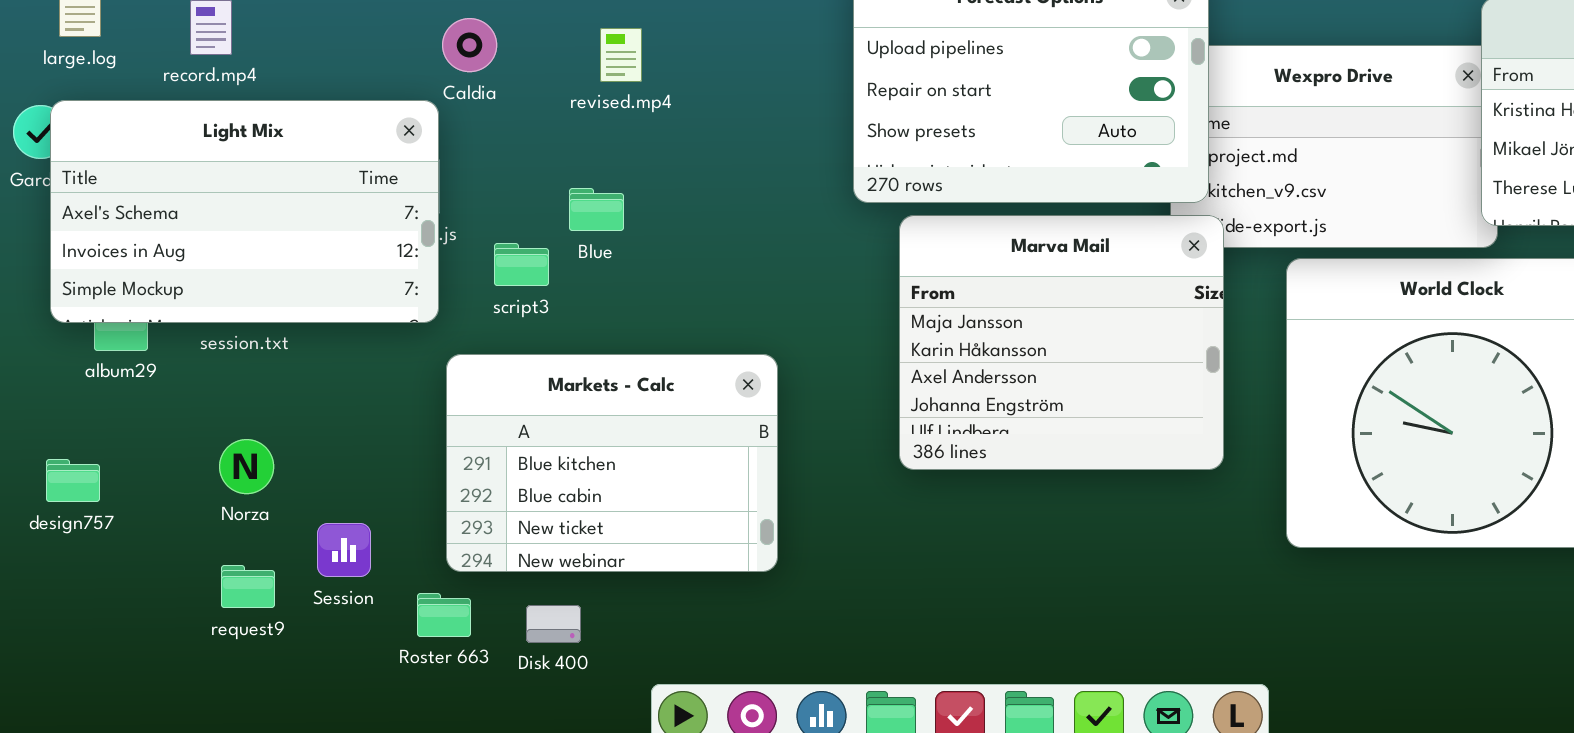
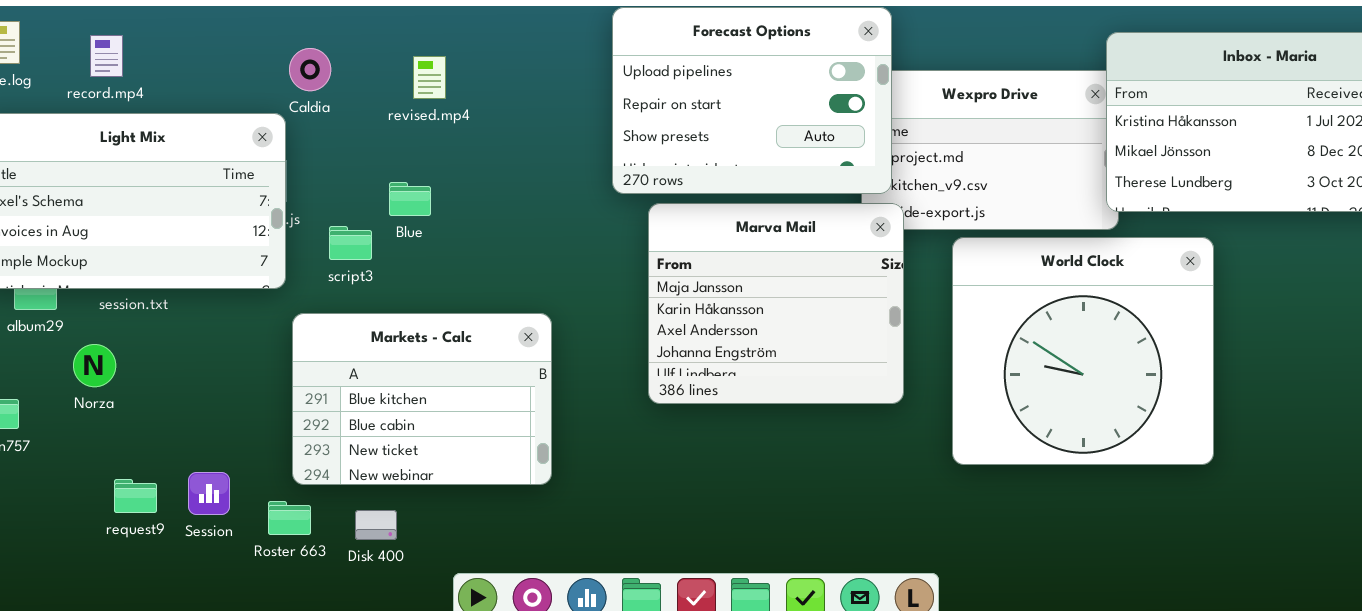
Norza: [219,439,274,494] -> [73,344,116,387], moved
Session: [317,523,371,577] -> [188,472,230,515], moved

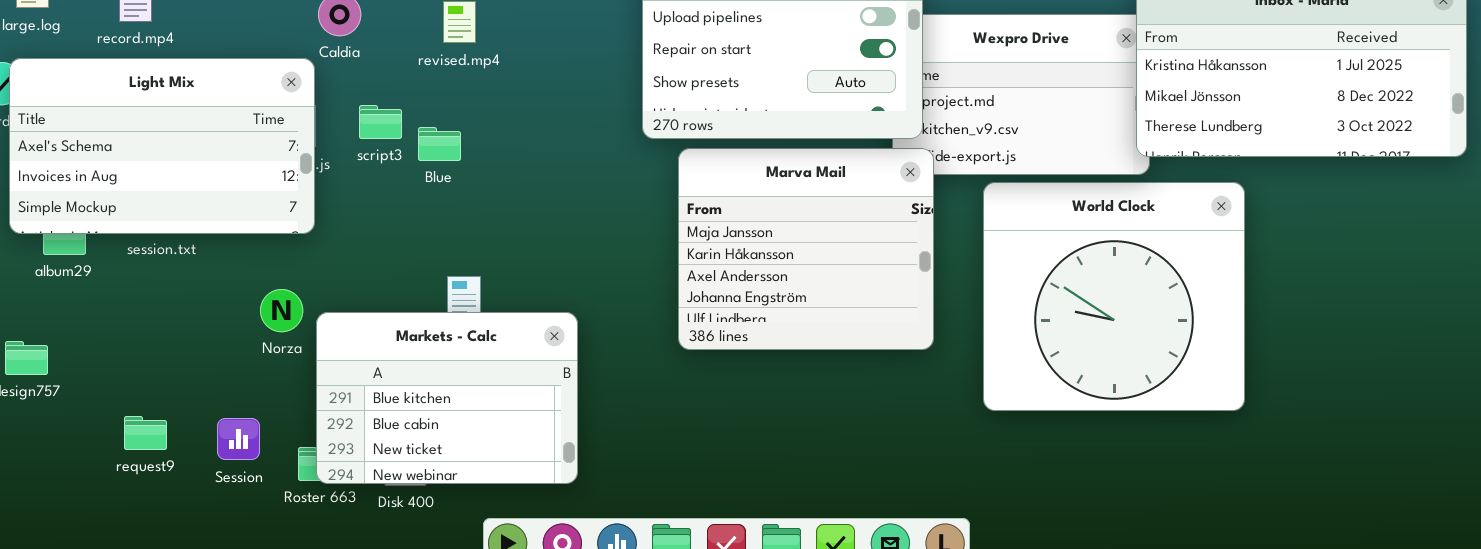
script3: [329,226,372,260] -> [359,105,402,139], moved
Markets - Calc: [292,313,552,485] -> [316,312,578,484], moved
Norza: [73,344,116,387] -> [260,289,303,332], moved
request9: [114,479,157,513] -> [124,416,167,450], moved

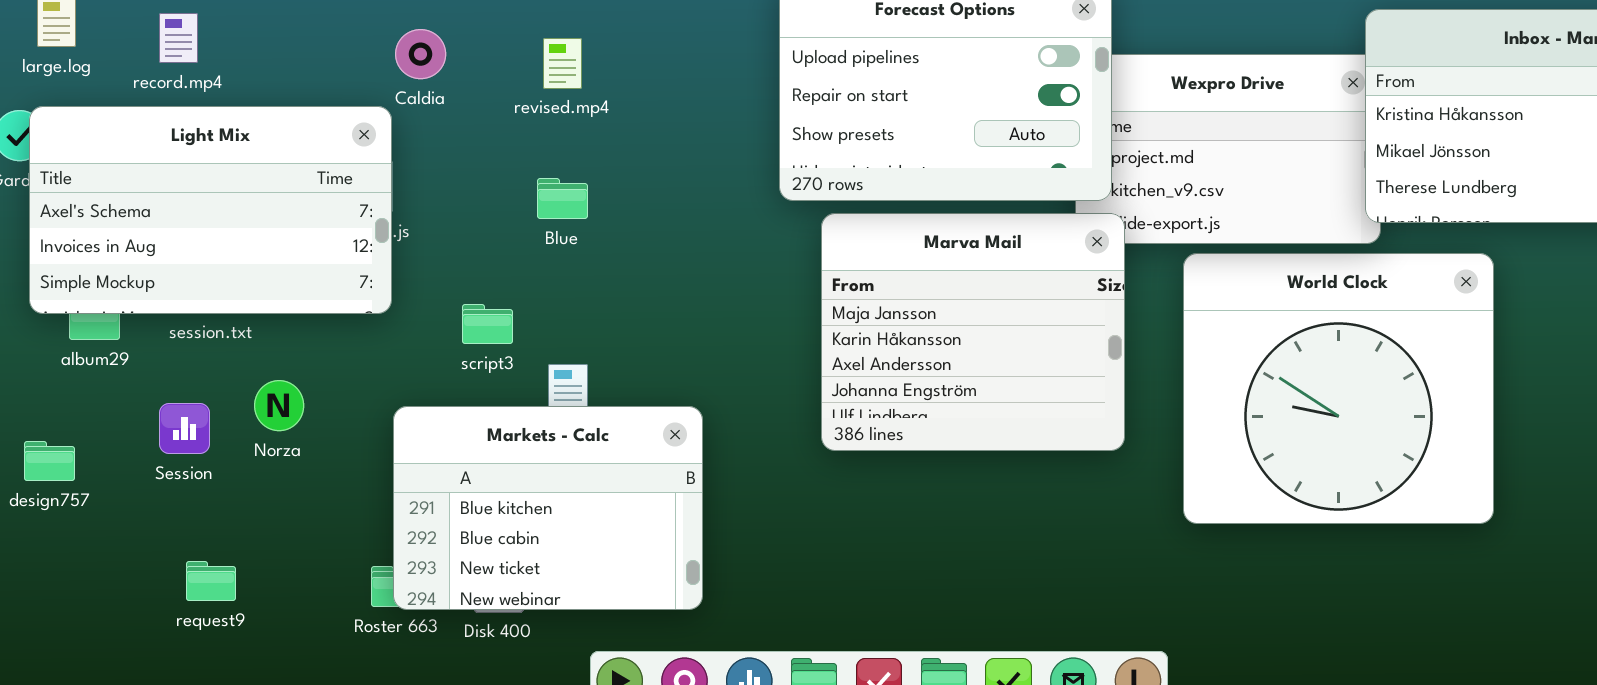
script3: [359,105,402,139] -> [462,304,513,344], moved
Blue: [418,127,461,161] -> [537,178,588,219], moved
Norza: [260,289,303,332] -> [254,380,304,431], moved
request9: [124,416,167,450] -> [186,561,236,601], moved
Session: [217,418,260,460] -> [159,403,210,454], moved

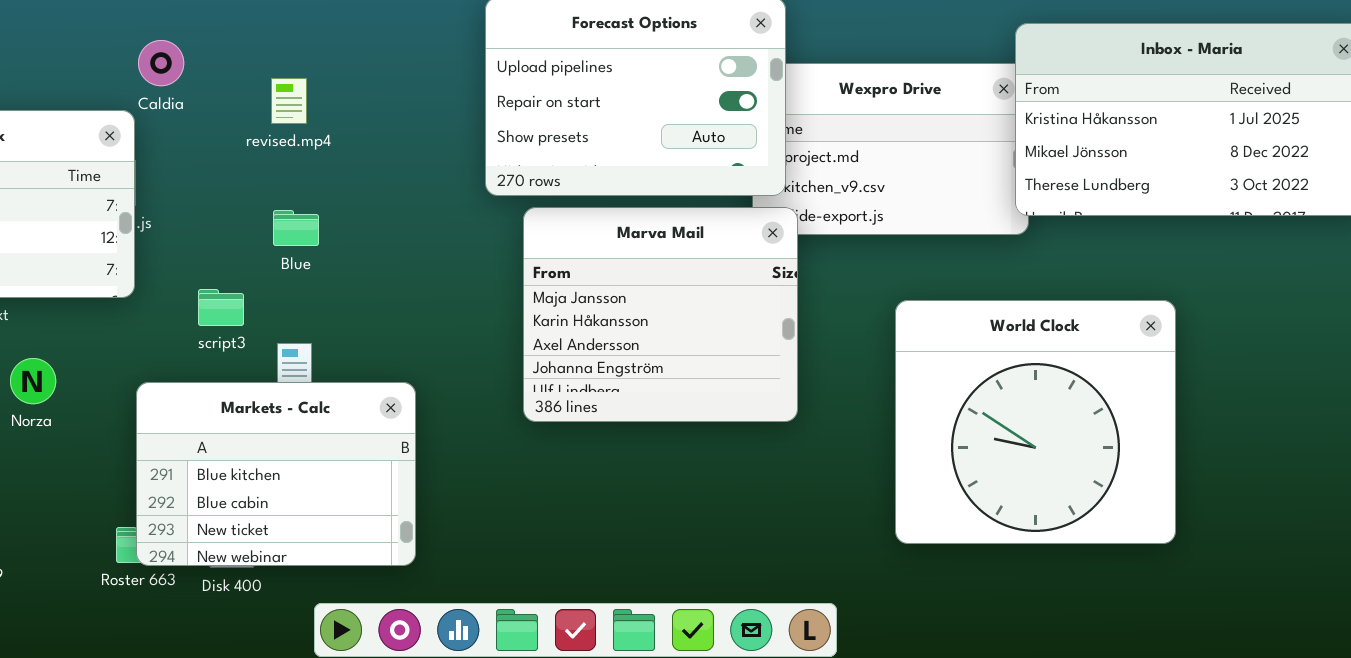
revised.mp4: [543,38,582,89] -> [271,78,307,124], moved
Blue: [537,178,588,219] -> [273,210,319,246], moved
World Clock: [1183,253,1494,524] -> [895,300,1176,544], moved

